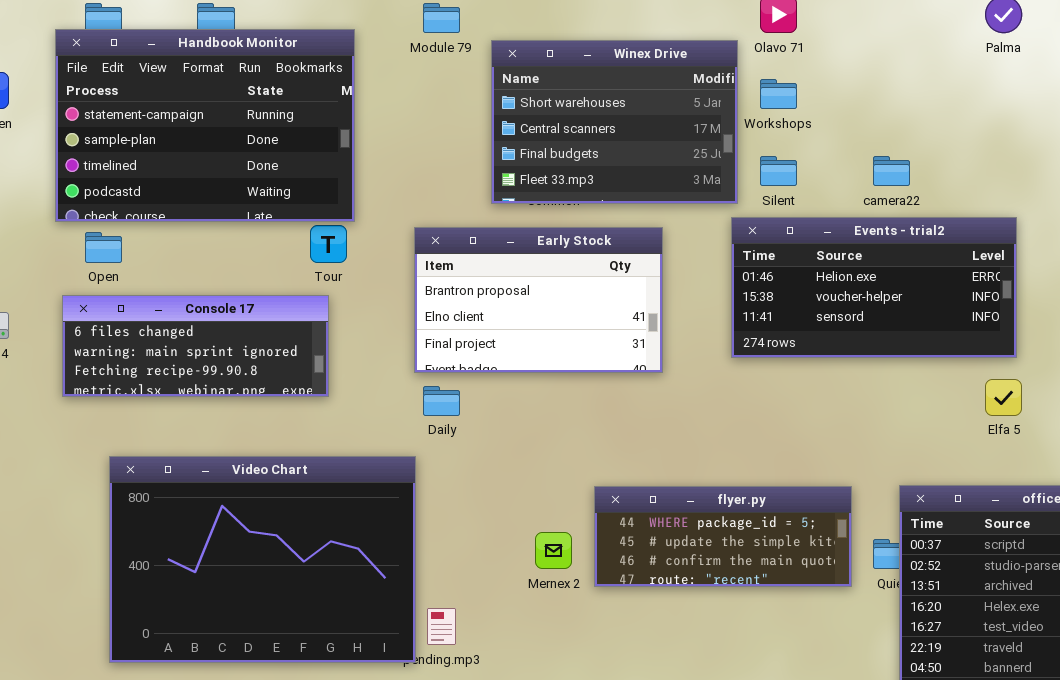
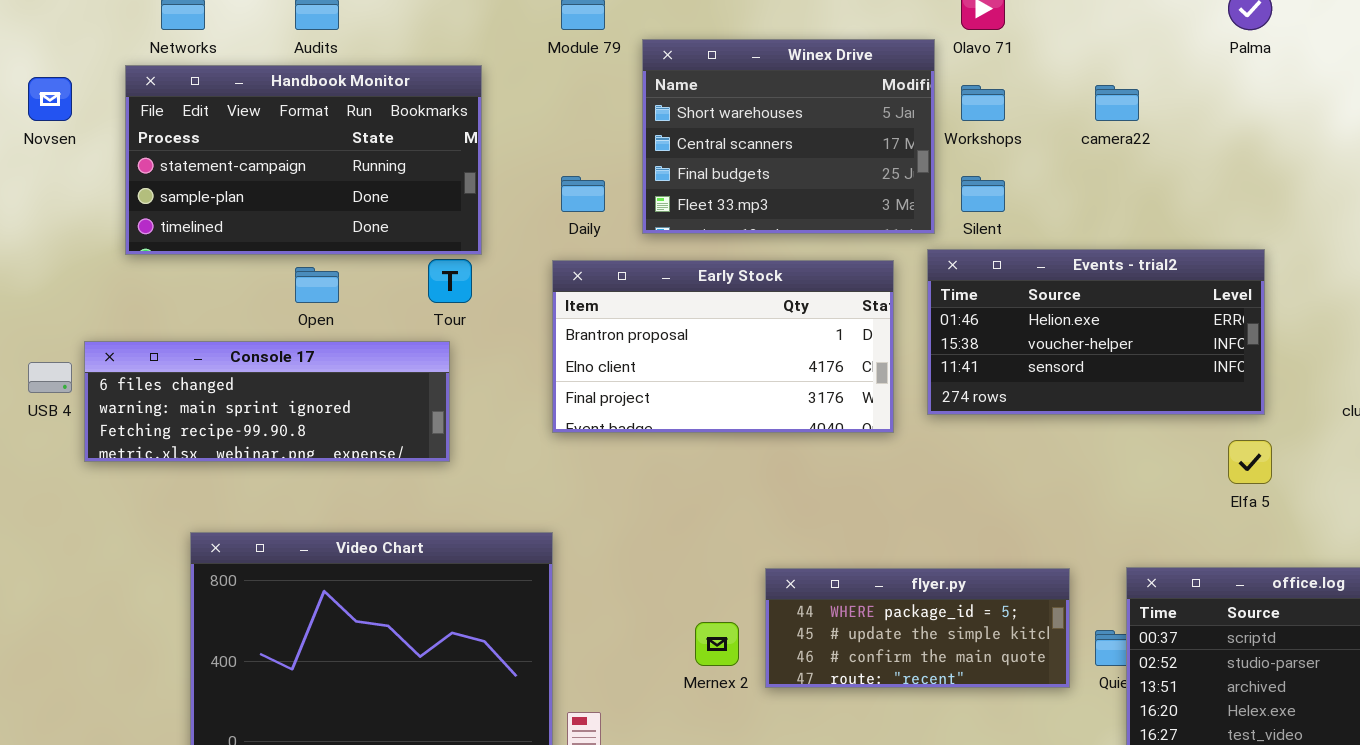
Handbook Monitor: [55,29,355,222] -> [125,65,482,255], resized
camera22: [873,156,910,186] -> [1095,85,1139,121], moved
Early Stock: [414,227,663,373] -> [552,260,894,433], resized
Open: [85,232,122,263] -> [295,267,339,303], moved
Console 17: [62,295,329,397] -> [84,341,450,462], resized
Daily: [423,386,460,416] -> [561,176,605,212], moved

